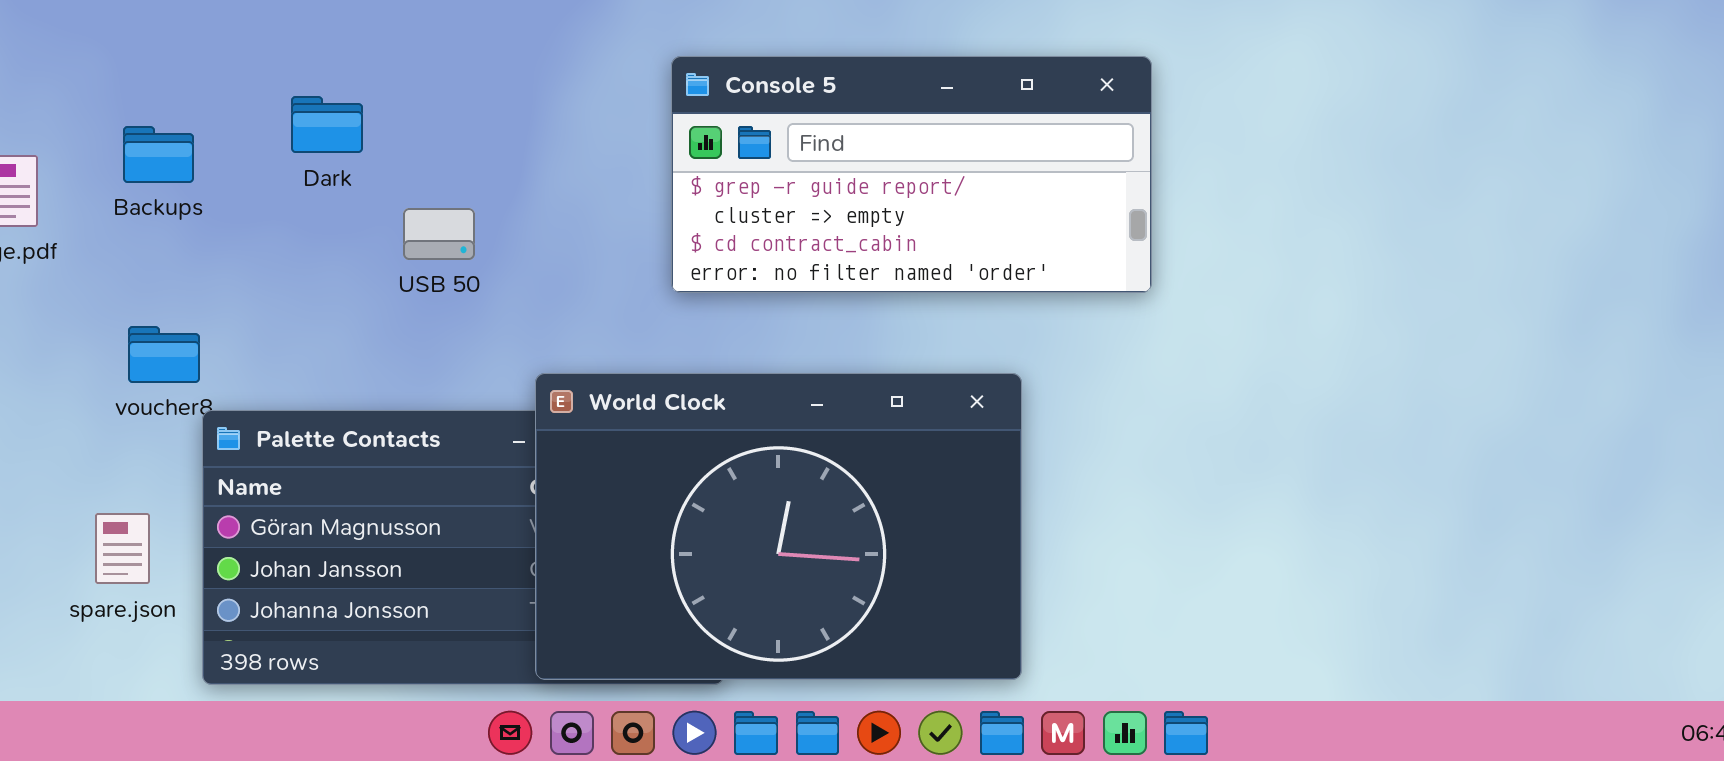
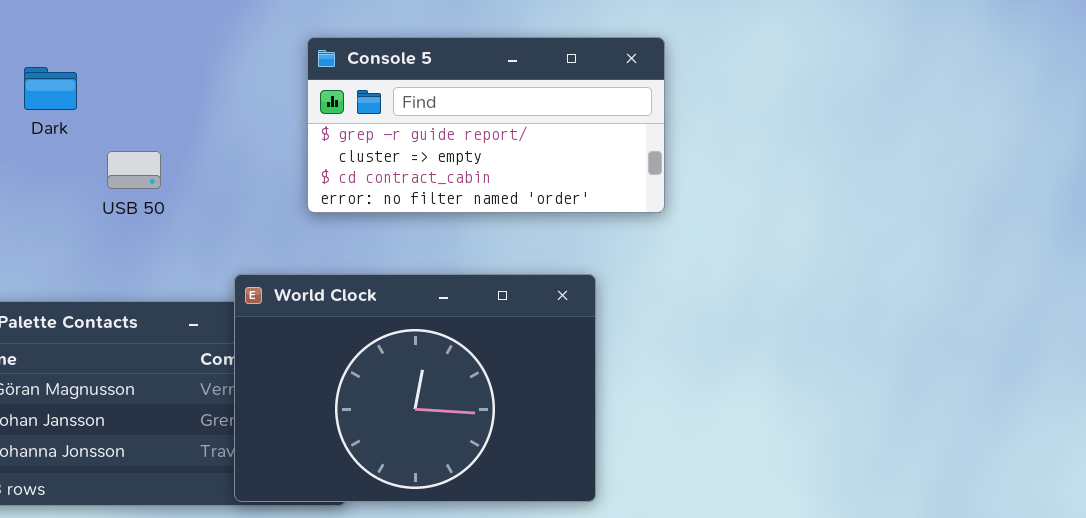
World Clock: [535,373,1022,680] -> [234,274,596,502], moved

